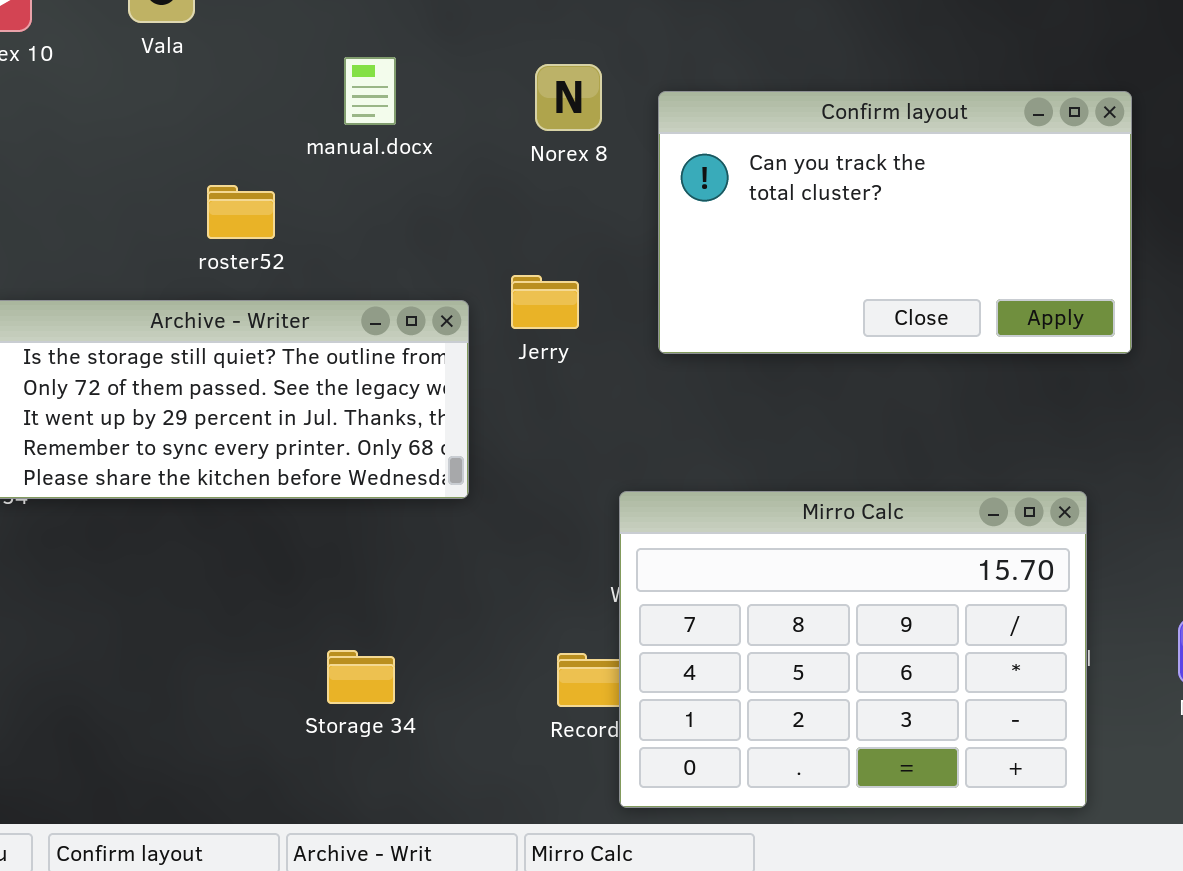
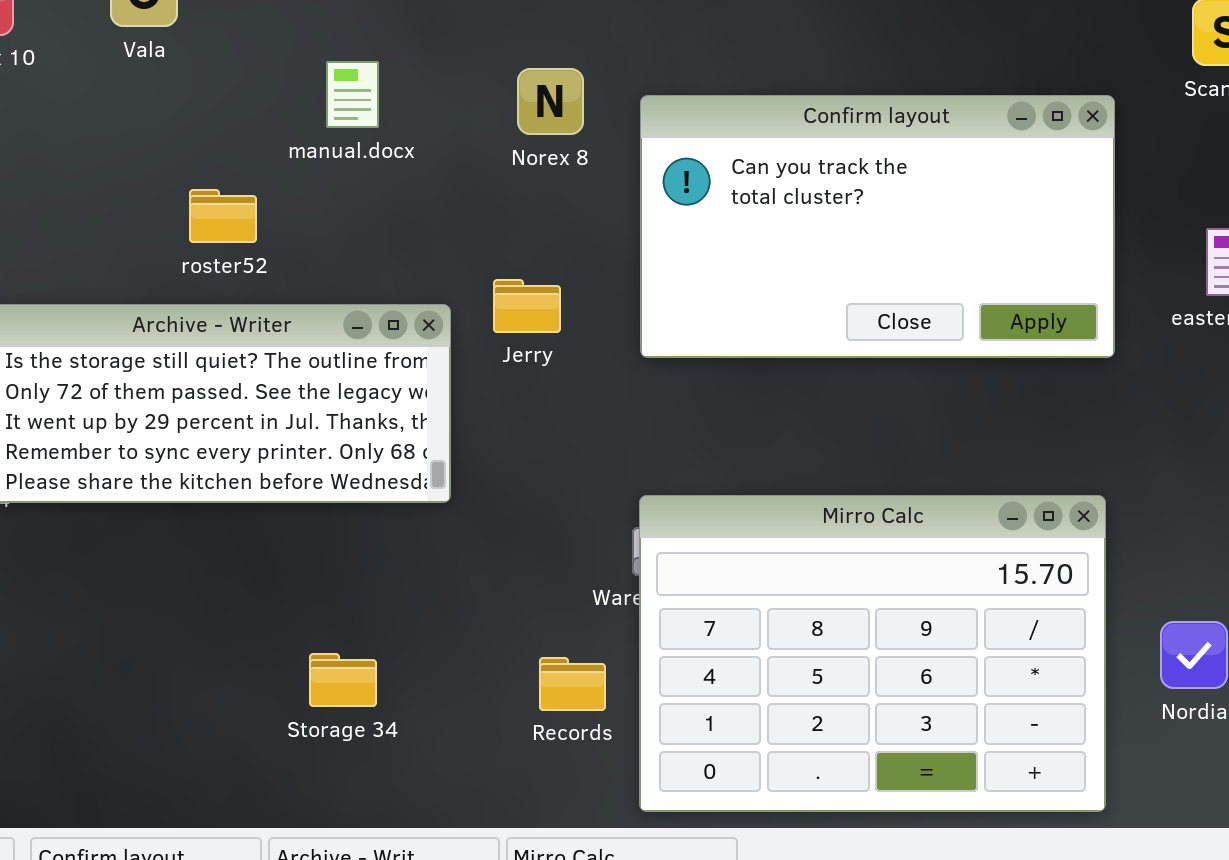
Mirro Calc: [619,491,1087,808] -> [639,495,1106,812], moved

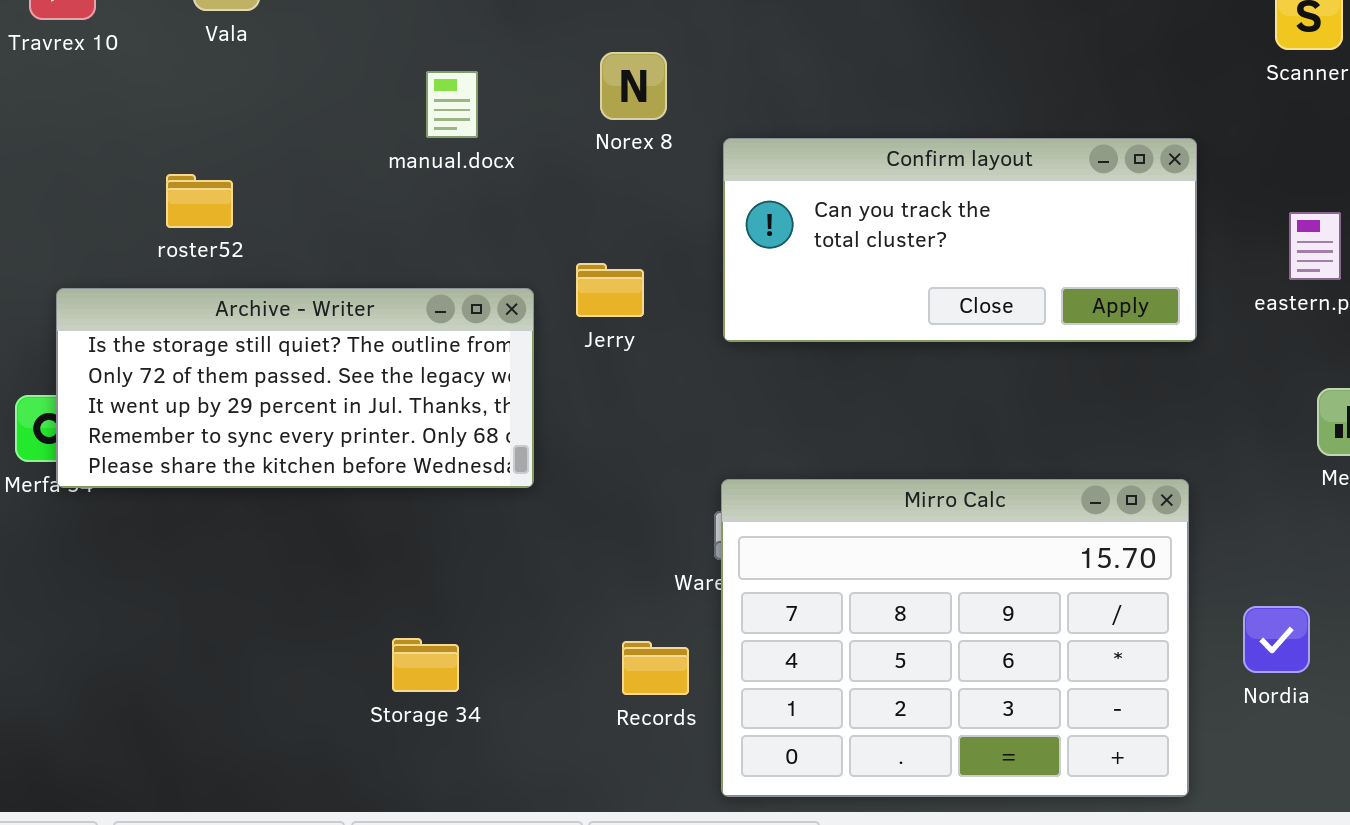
manual.docx: [326,61,379,128] -> [426,71,478,138], moved
Confirm layout: [640,95,1115,358] -> [723,138,1197,342], resized
roster52: [189,189,257,243] -> [166,174,233,228], moved

